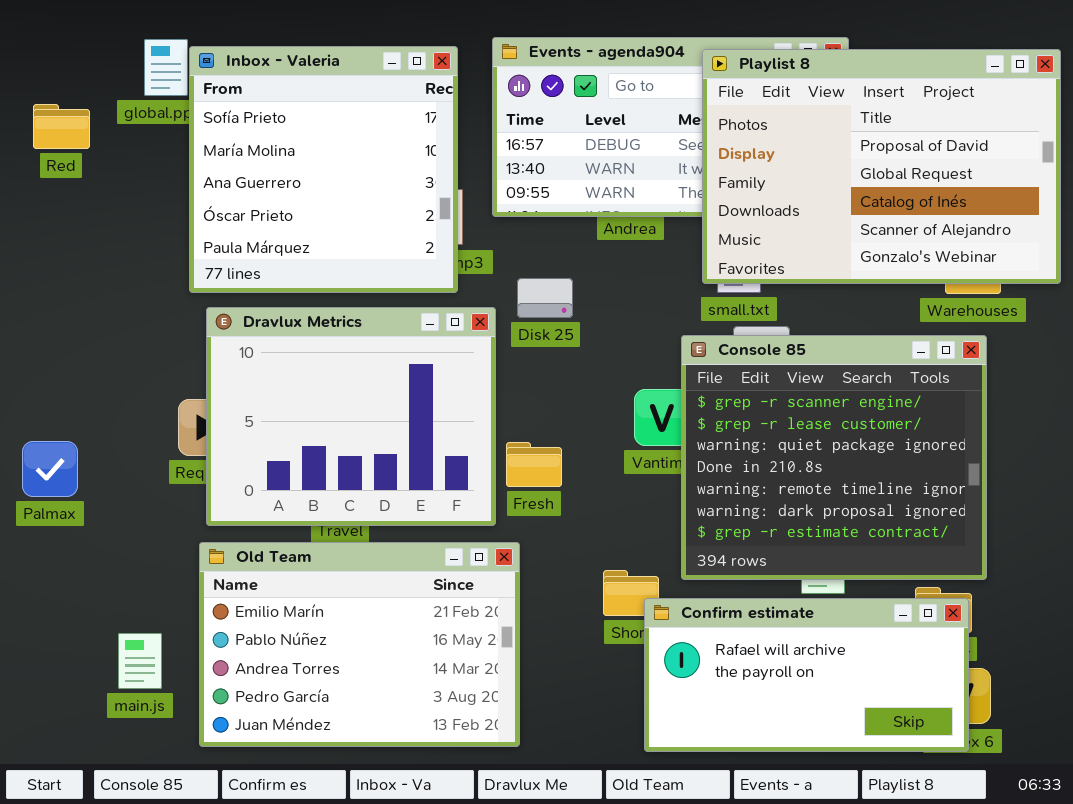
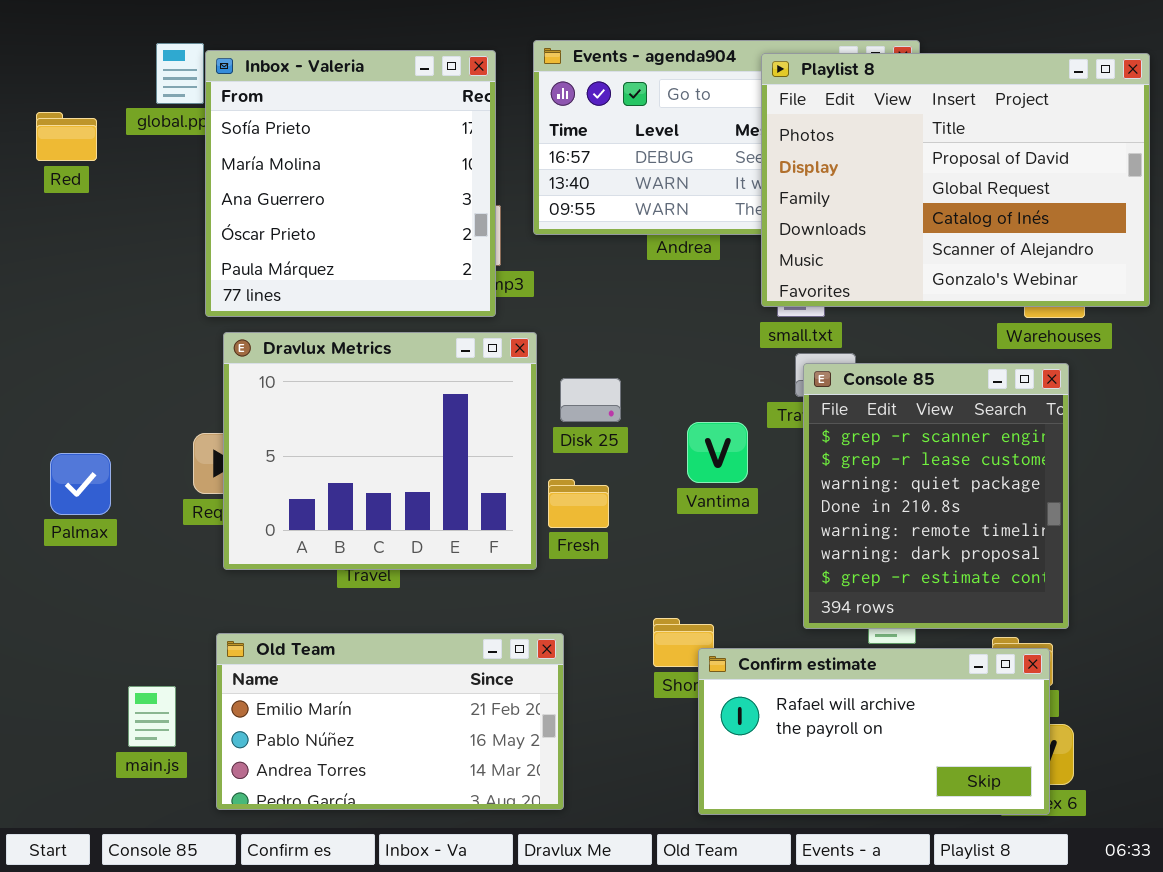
Disk 25: [517,278,573,318] -> [560,378,621,422], moved
Console 85: [681,335,987,580] -> [803,363,1069,629], resized
Palmax: [22,441,78,497] -> [50,453,111,515], moved
Old Team: [199,542,520,747] -> [216,633,564,810], resized

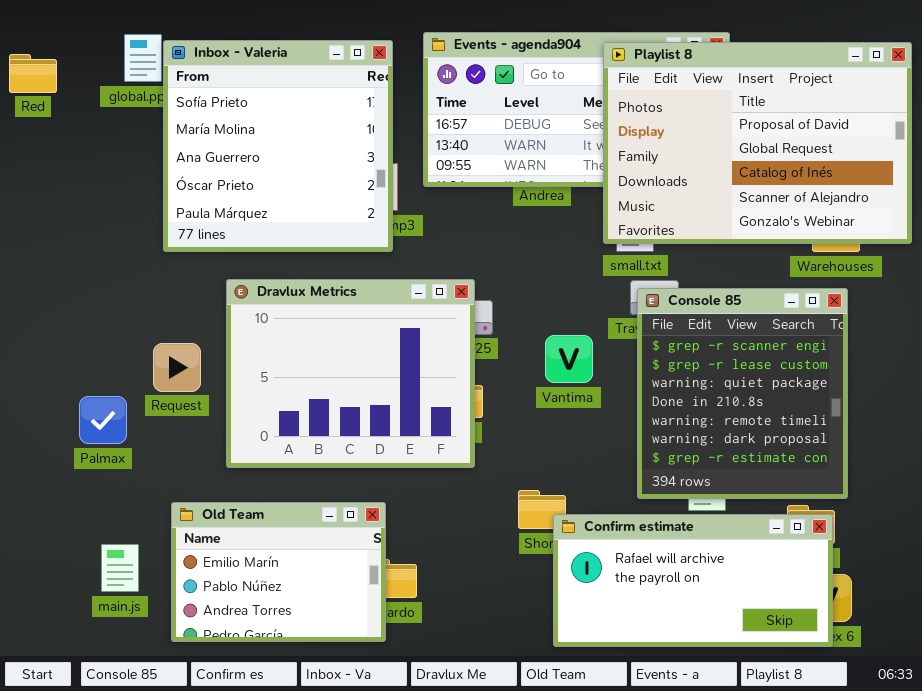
Red: [36,112,97,161] -> [9,54,57,93], moved
Dravlux Metrics: [223,332,537,570] -> [226,279,475,468], moved
Palmax: [50,453,111,515] -> [79,396,127,444], moved
Old Team: [216,633,564,810] -> [171,502,386,642], resized

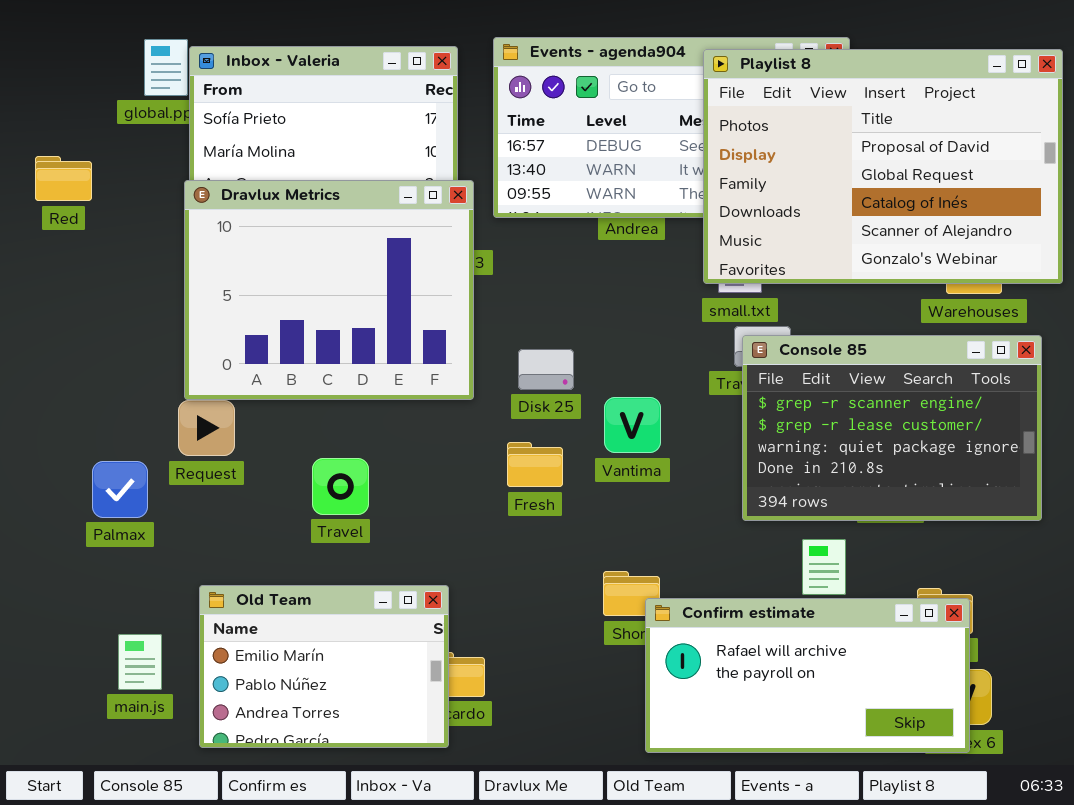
Red: [9,54,57,93] -> [35,156,92,201], moved
Dravlux Metrics: [226,279,475,468] -> [184,180,474,400], moved
Console 85: [637,288,848,499] -> [742,335,1042,521], resized
Vantima: [545,335,593,383] -> [604,397,661,453], moved

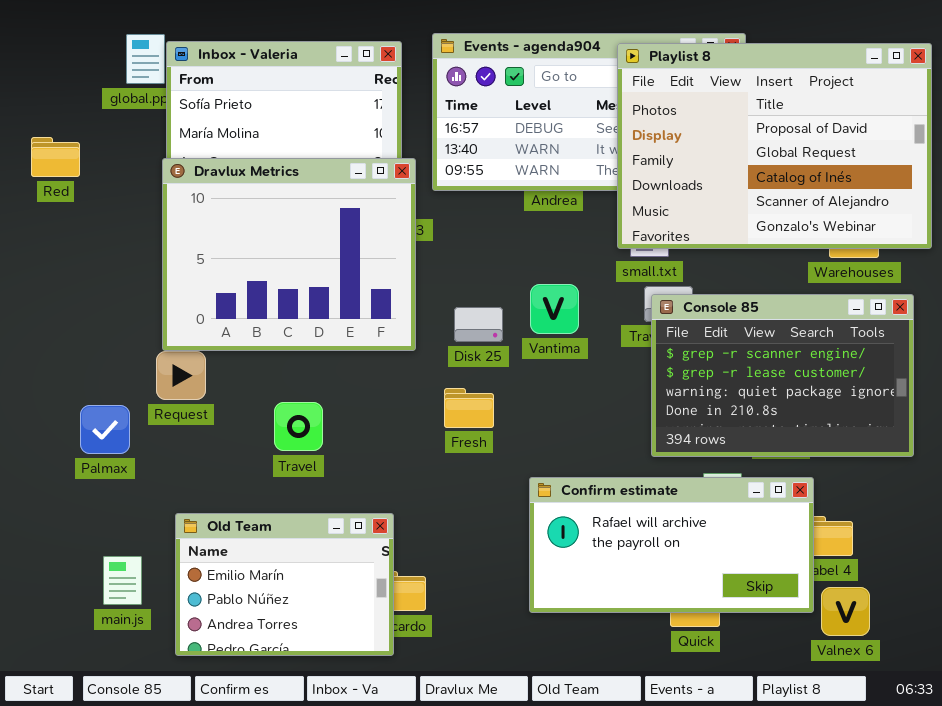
Vantima: [604,397,661,453] -> [530,284,579,334], moved
Confirm estimate: [645,598,970,753] -> [529,477,814,613], moved

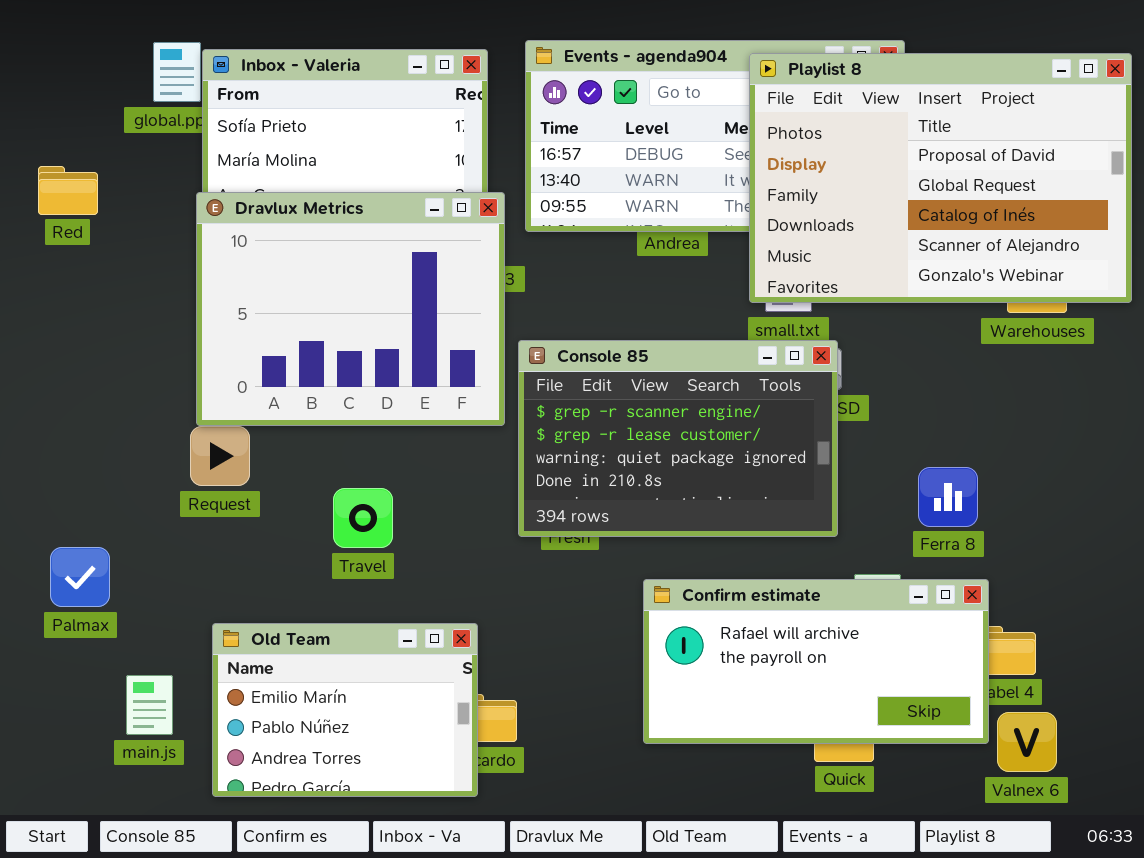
Console 85: [651,294,914,457] -> [518,340,838,537], moved
Palmax: [80,405,130,454] -> [50,547,110,607], moved

